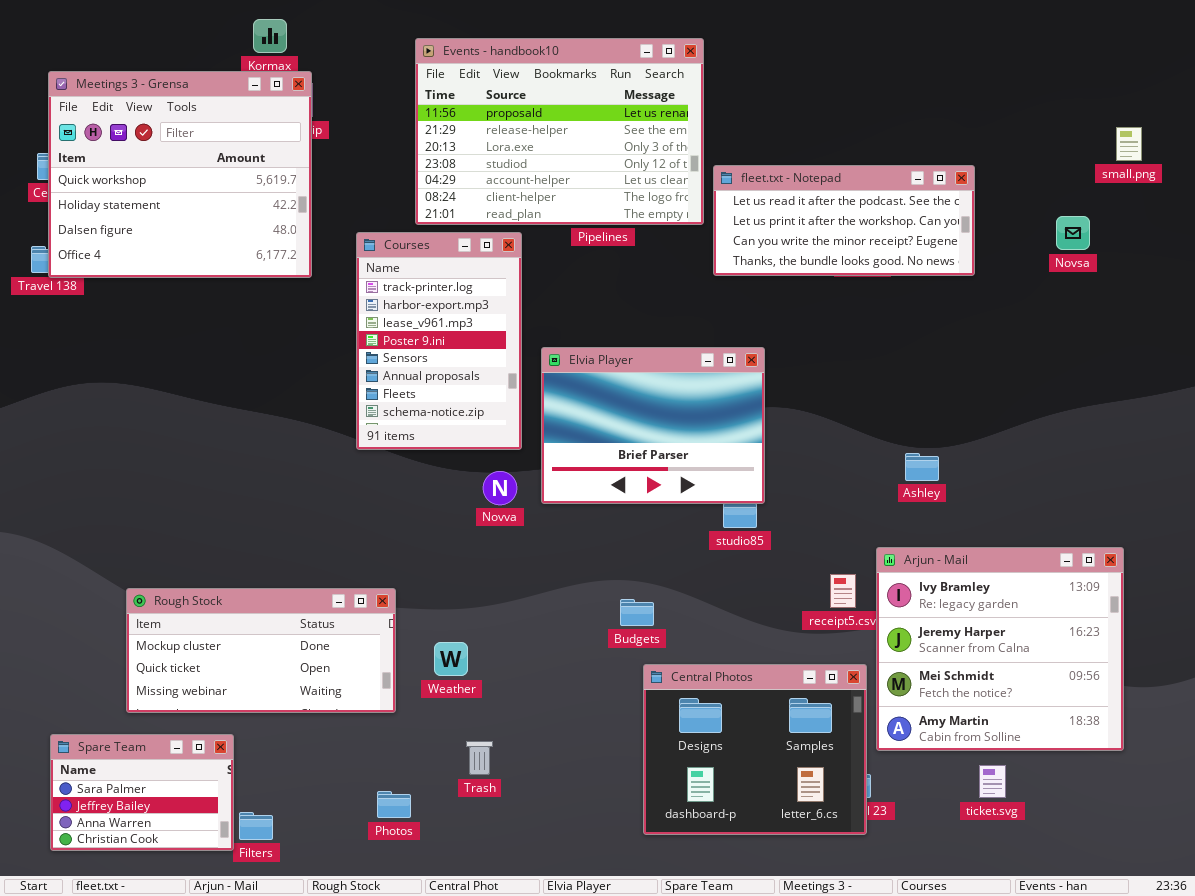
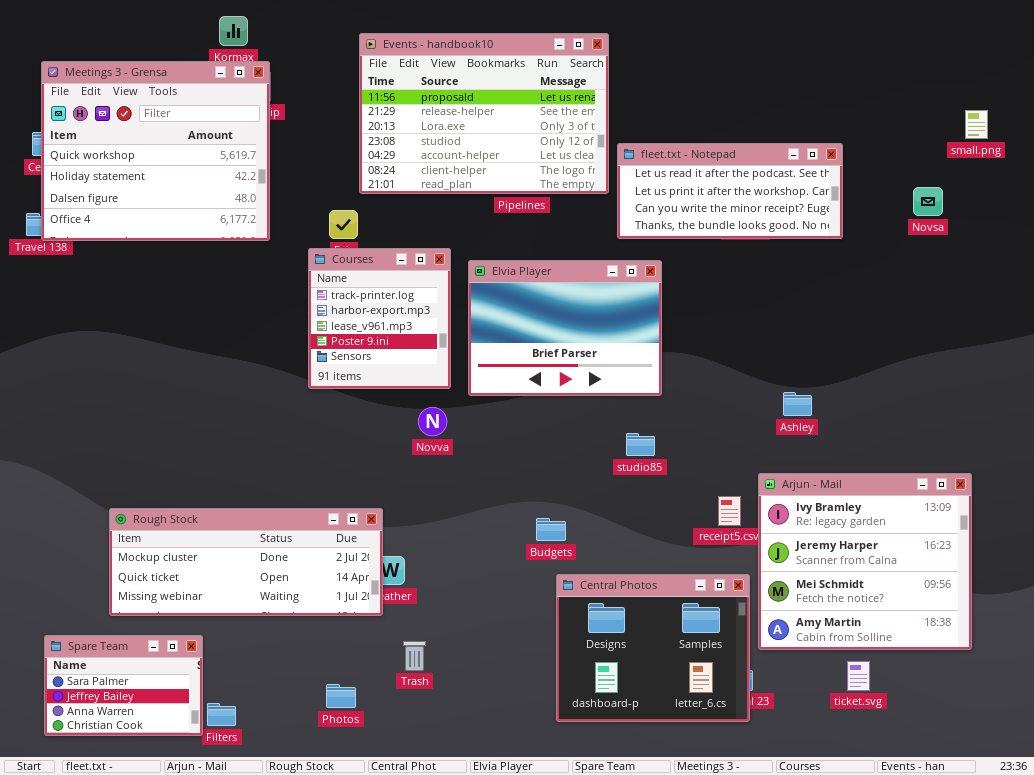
Courses: [356,232,522,450] -> [308,248,451,389], resized
Elvia Player: [541,347,765,504] -> [468,260,662,396], moved
Rough Stock: [126,588,396,713] -> [109,508,383,616], resized

